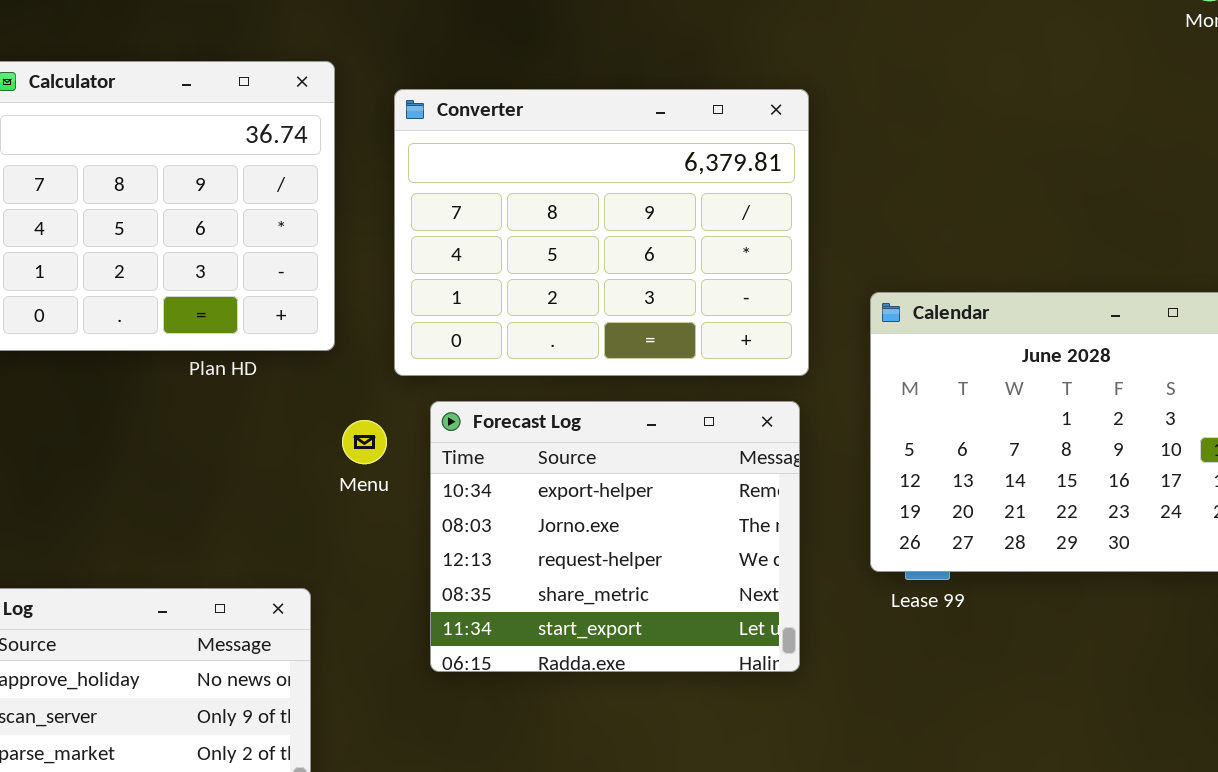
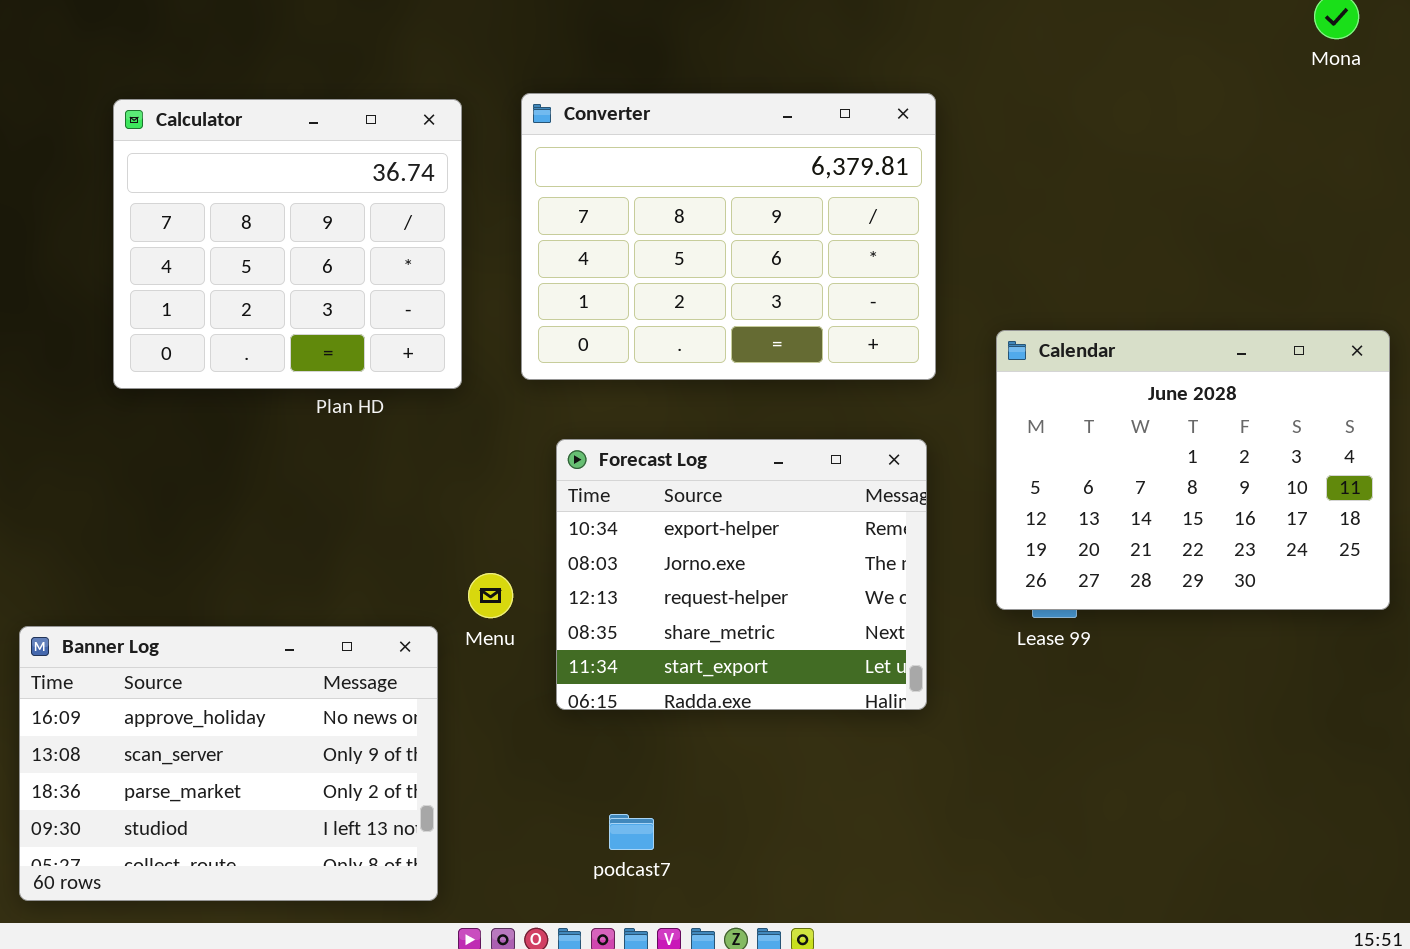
Converter: [394,89,809,376] -> [521,93,936,380], moved
Menu: [342,420,387,464] -> [468,573,513,618], moved

